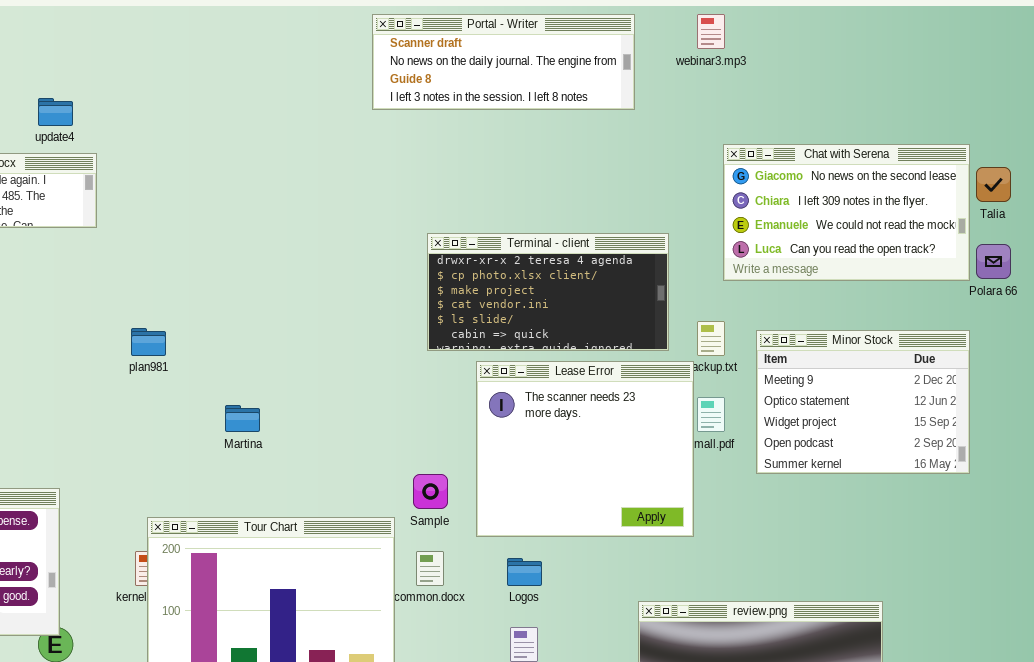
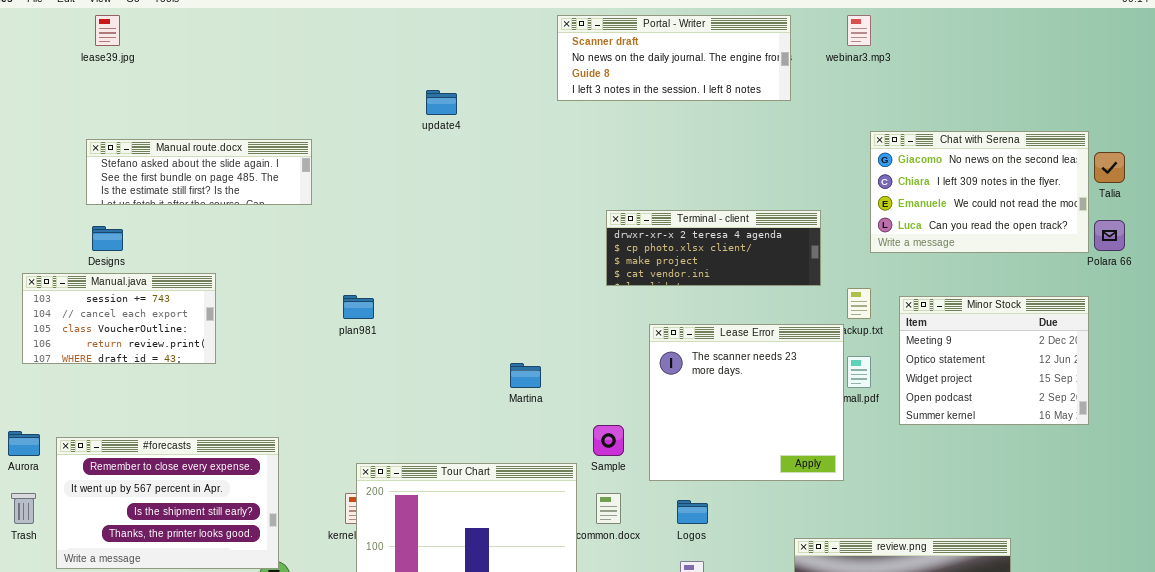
update4: [38,98,73,126] -> [426,90,457,115], moved
Terminal - client: [427,233,669,351] -> [606,210,821,286], resized
Martina: [225,405,260,432] -> [510,363,541,388], moved

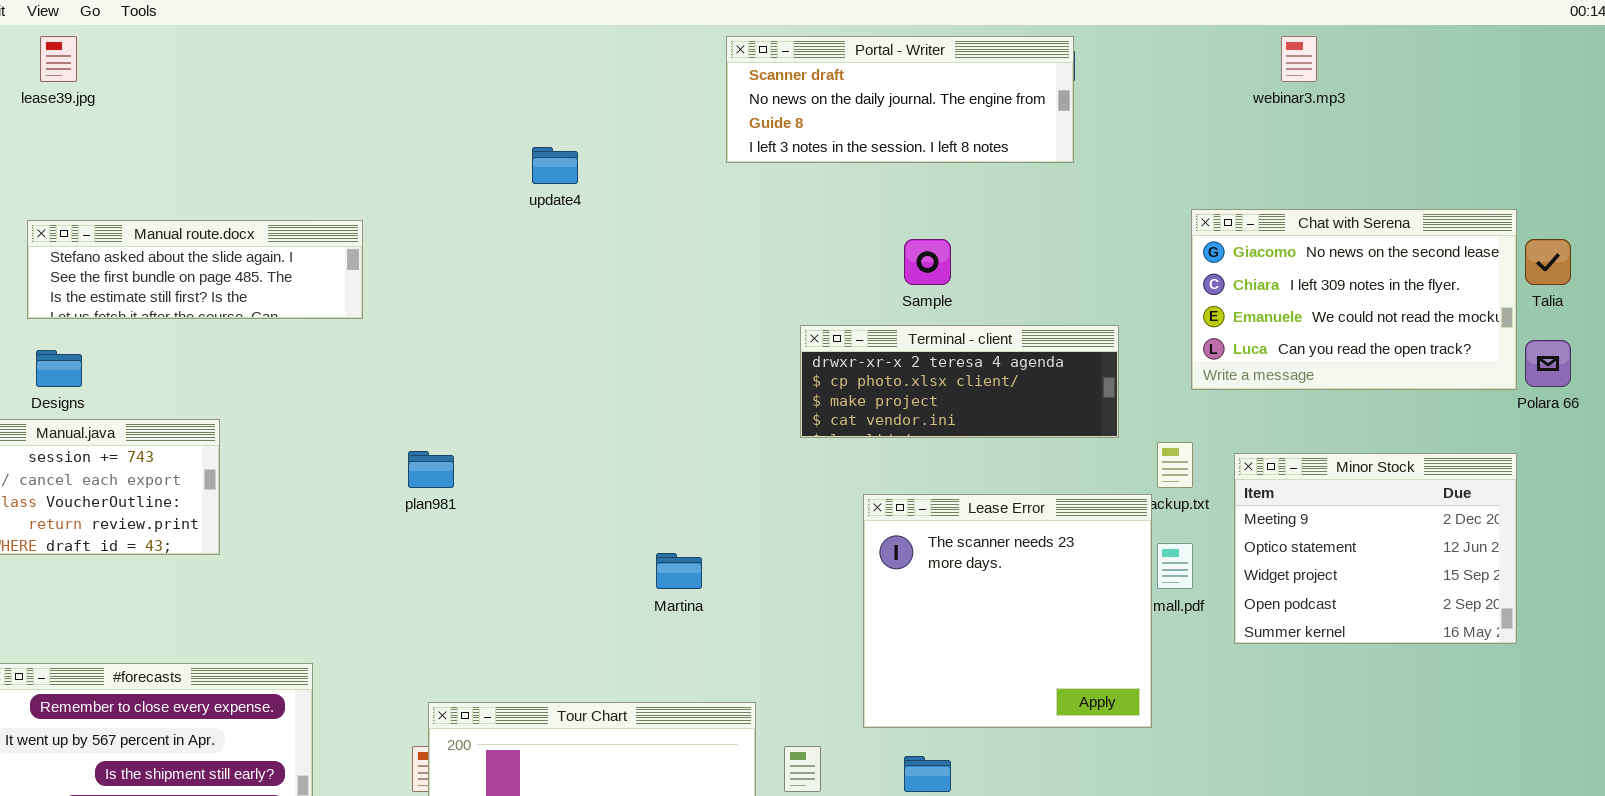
webinar3.mp3: [847,15,871,46] -> [1281,36,1317,82], moved
Sample: [593,425,624,456] -> [904,239,951,285], moved

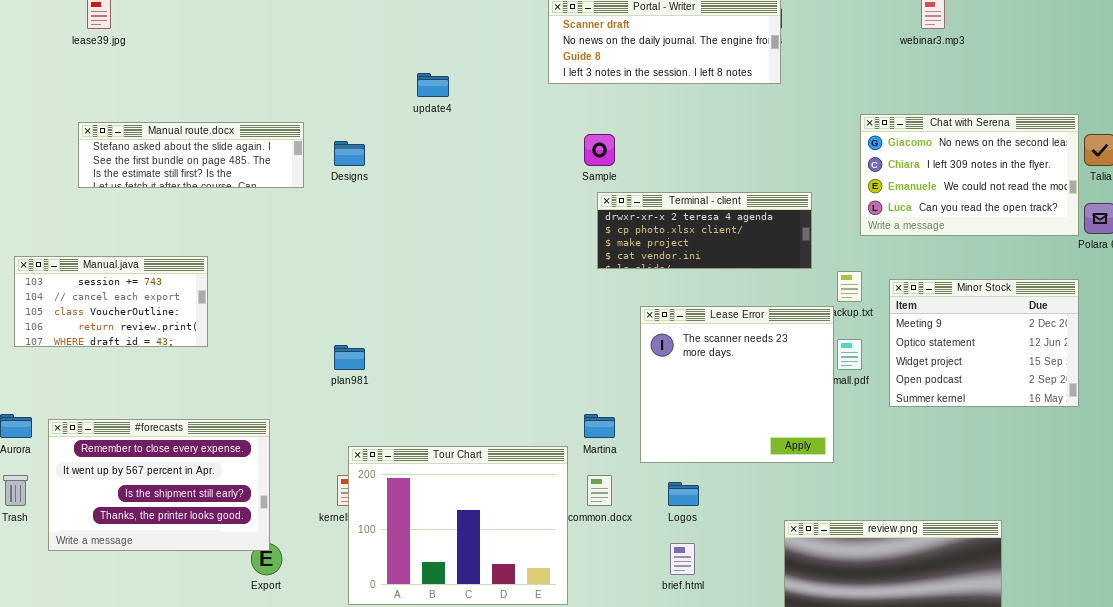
Sample: [904,239,951,285] -> [584,134,615,166], moved
Designs: [36,350,82,387] -> [334,141,365,166], moved
plan981: [408,451,454,488] -> [334,345,365,370], moved
Martina: [656,553,702,589] -> [584,414,615,438], moved

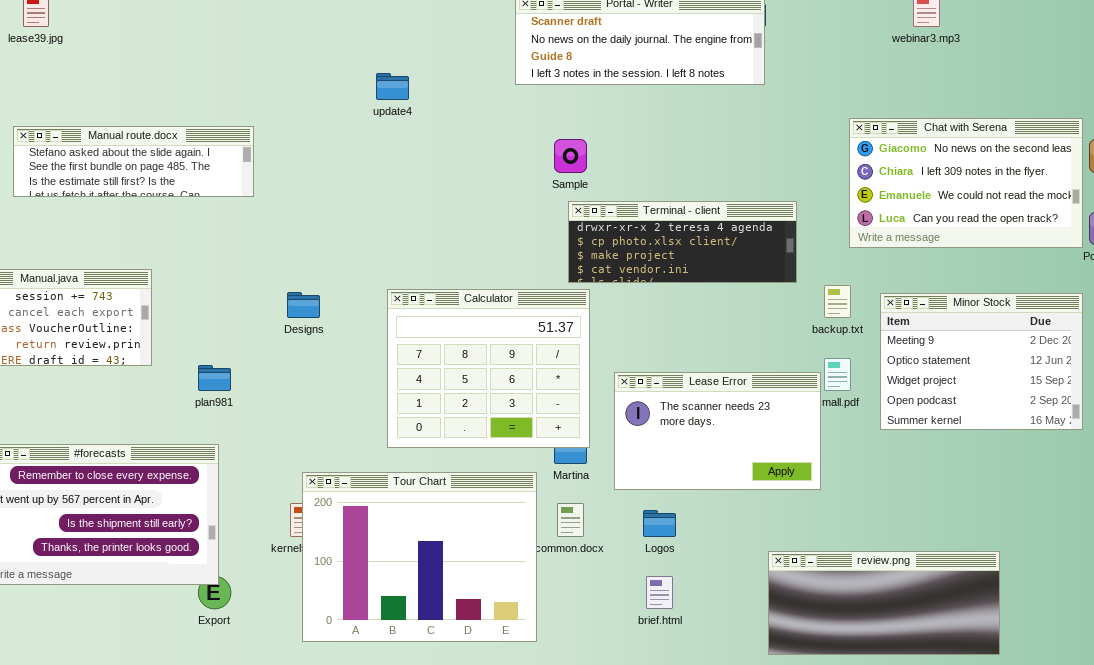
Designs: [334,141,365,166] -> [287,292,320,318], moved
Calculator: none -> [387,289,590,448], opened
Lease Error: [640,306,834,463] -> [614,372,821,490], resized
plan981: [334,345,365,370] -> [198,365,231,391], moved

